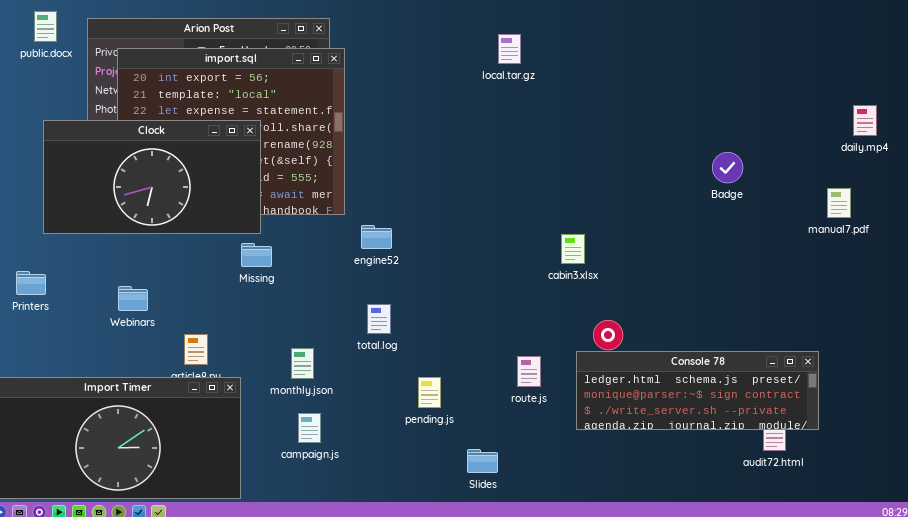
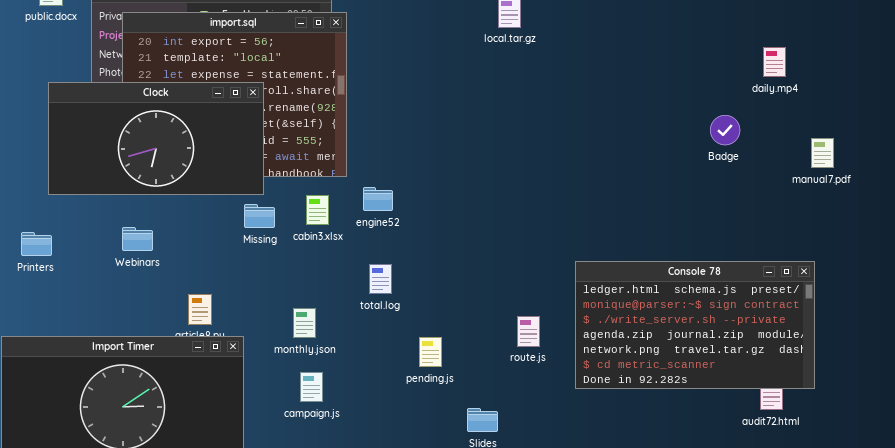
daily.mp4: [853,105,877,136] -> [763,47,786,77], moved
manual7.pdf: [827,188,851,218] -> [811,138,834,168], moved
cabin3.xlsx: [561,234,585,264] -> [306,195,329,225], moved
Webinars: [118,286,148,311] -> [122,227,153,251], moved
Console 78: [576,351,819,430] -> [575,261,815,389], resized

